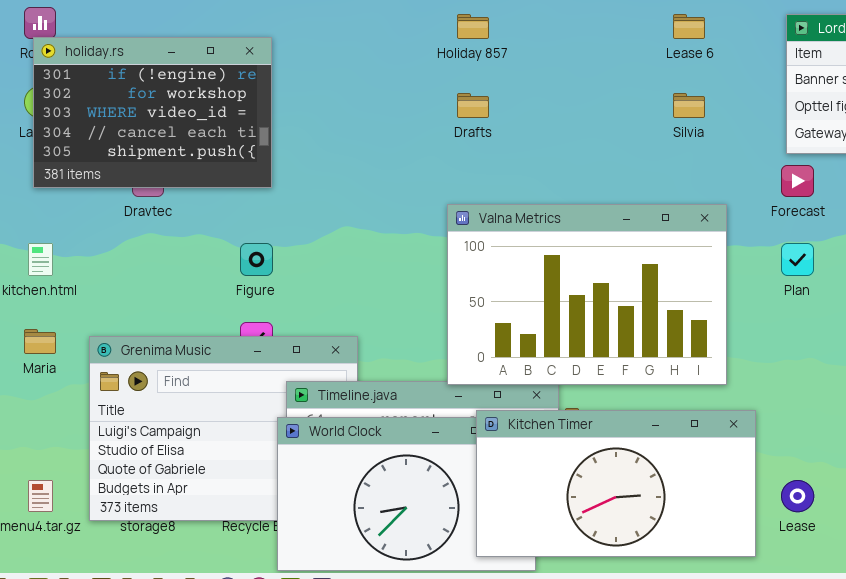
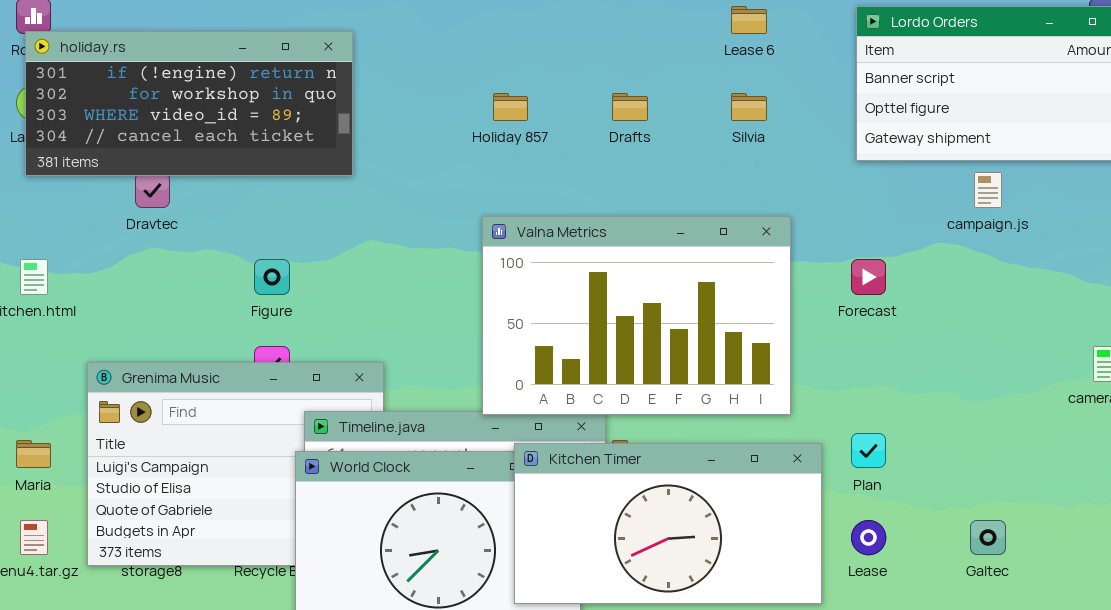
Holiday 857: [457,14,489,39] -> [493,93,528,121], moved
holiday.rs: [33,37,272,188] -> [25,31,353,176], resized
Drafts: [457,93,489,118] -> [612,93,648,121], moved
Forecast: [781,165,814,197] -> [851,259,886,295], moved
Plan: [781,243,814,276] -> [851,433,886,468], moved
Maria: [24,329,56,354] -> [16,440,51,468], moved

